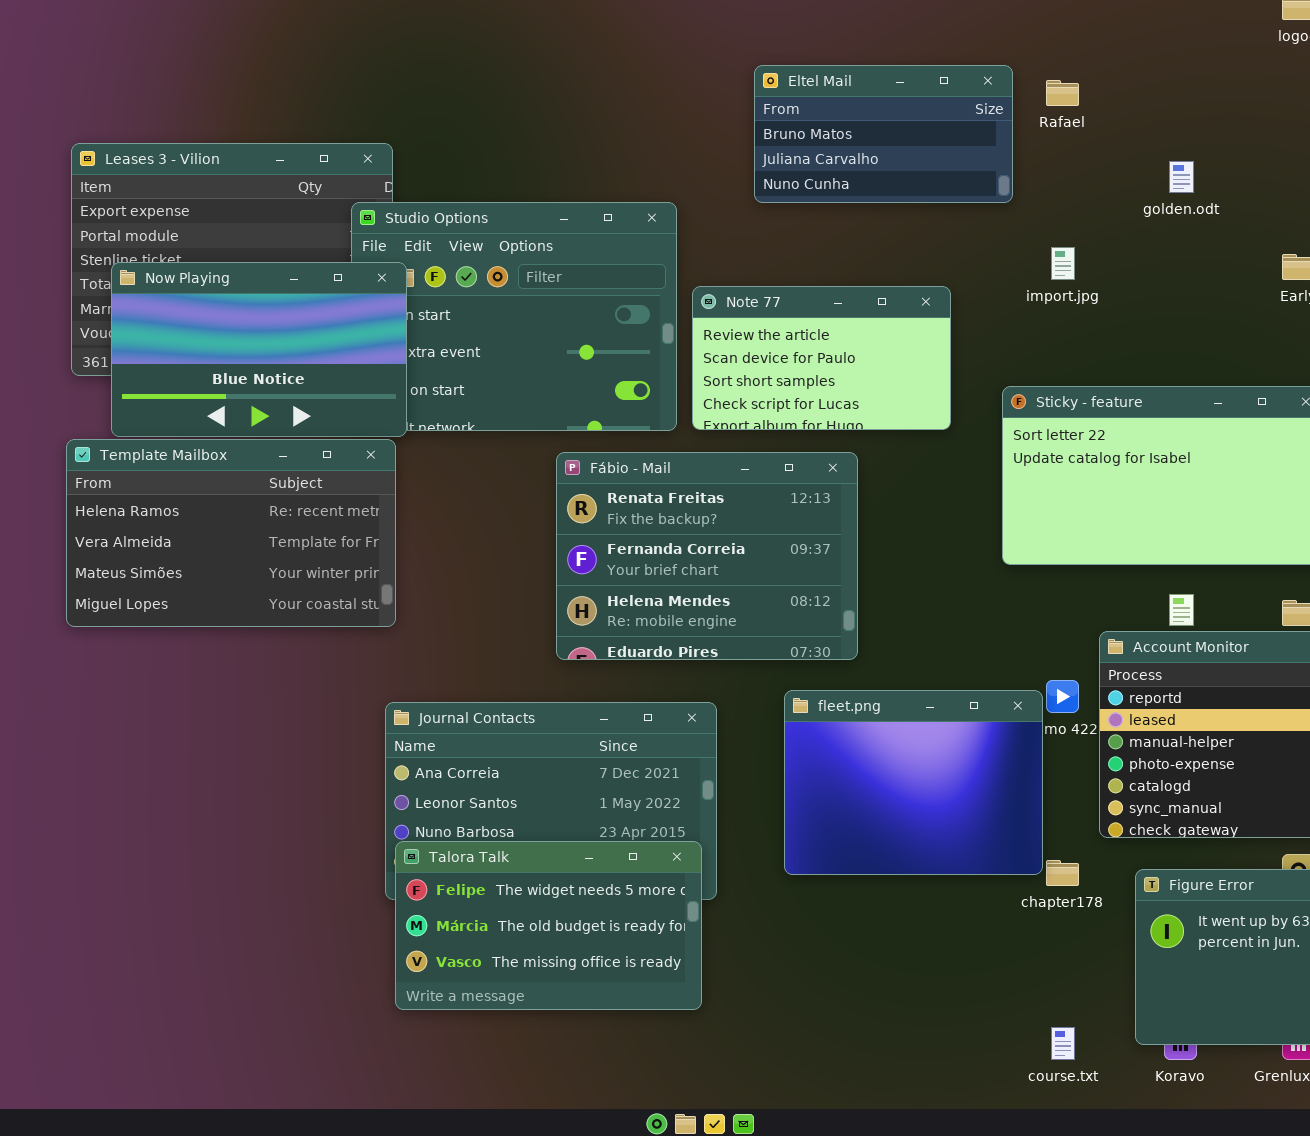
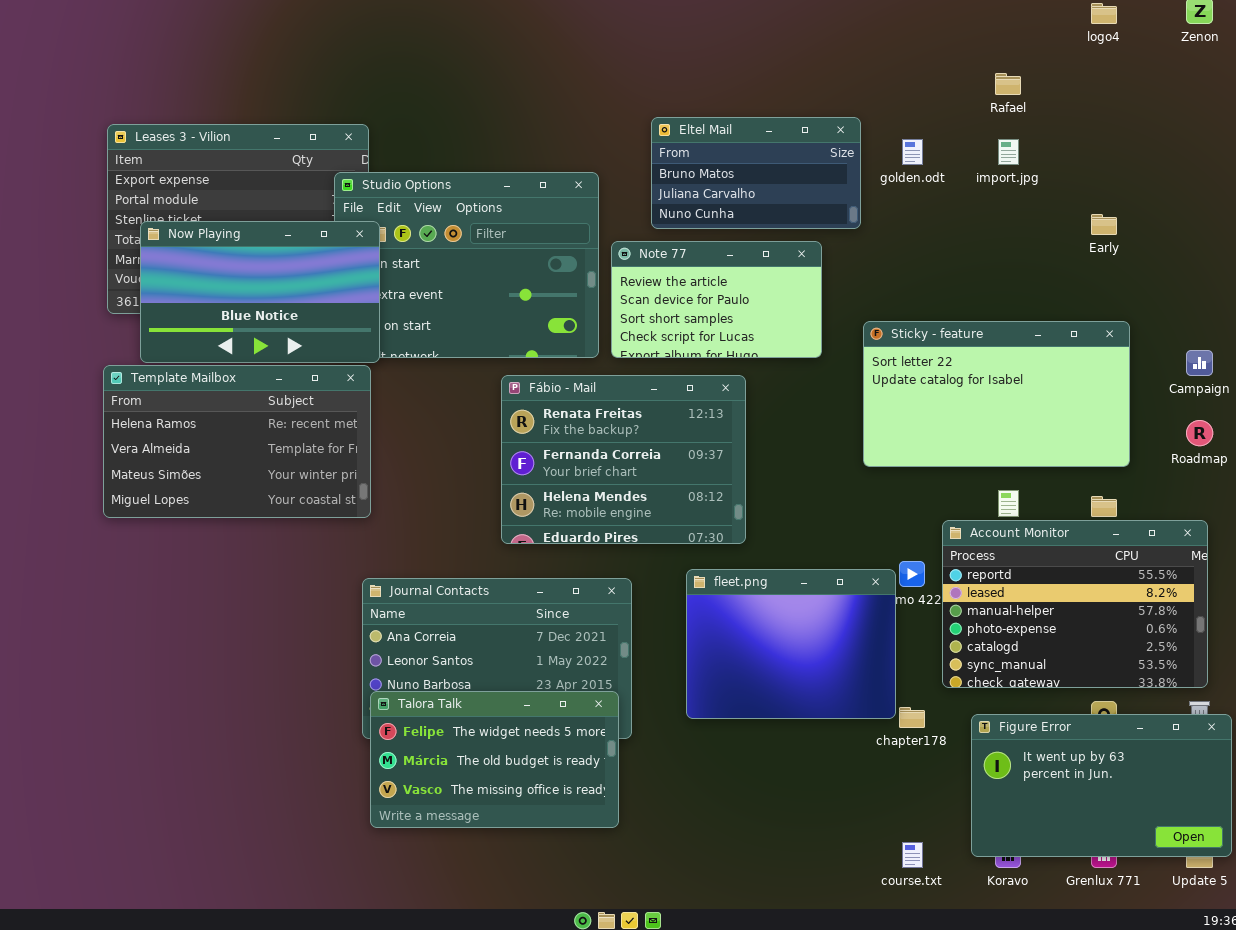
Eltel Mail: [754,65,1013,203] -> [651,117,861,229], moved
Rafael: [1046,80,1079,106] -> [995,73,1021,95], moved
golden.odt: [1169,161,1194,193] -> [902,139,923,165], moved
import.jpg: [1051,247,1075,280] -> [998,139,1019,165], moved

